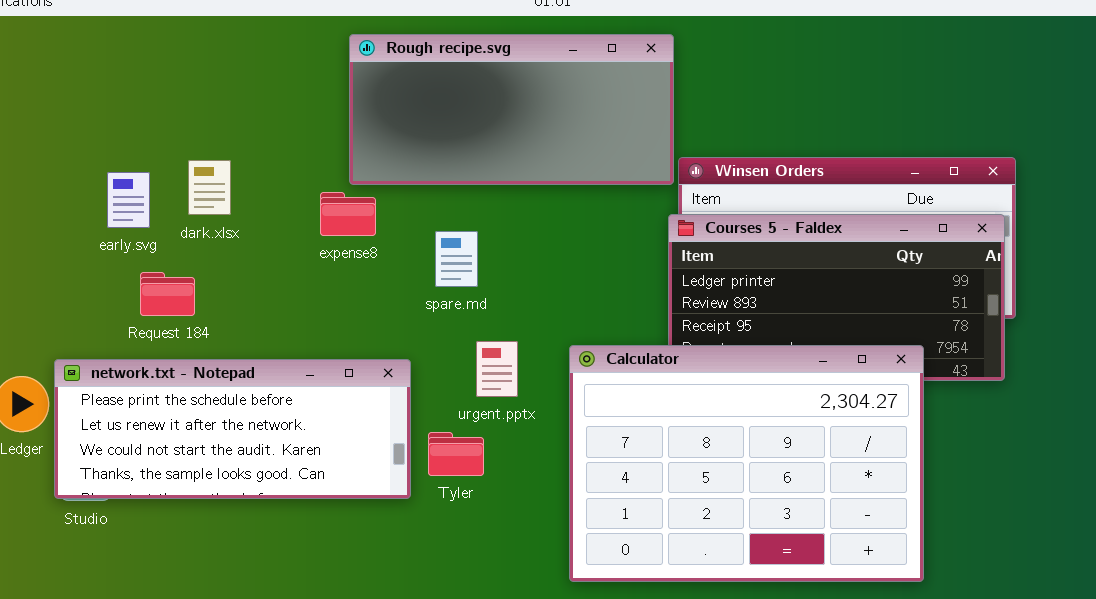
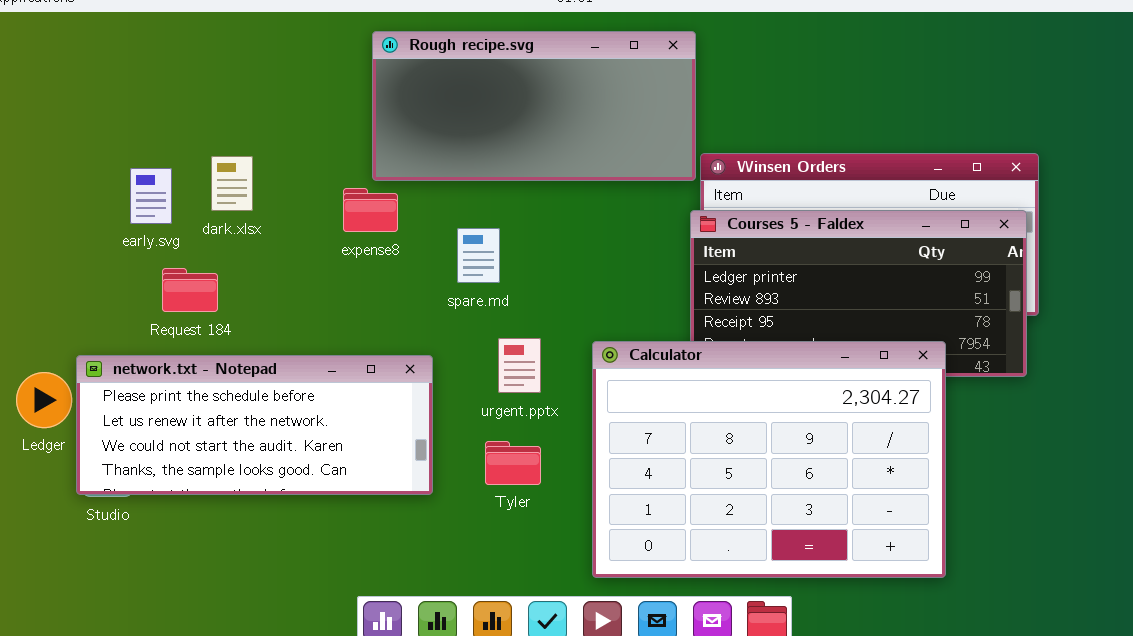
Tyler: [428,432,484,476] -> [485,441,541,485], moved

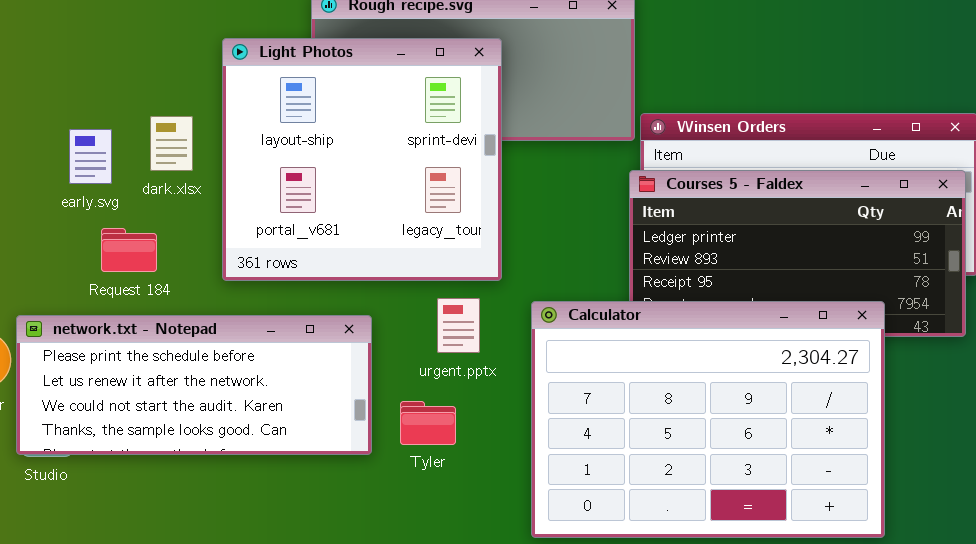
Light Photos: none -> [222,38,502,281], opened
Tyler: [485,441,541,485] -> [400,401,456,445], moved

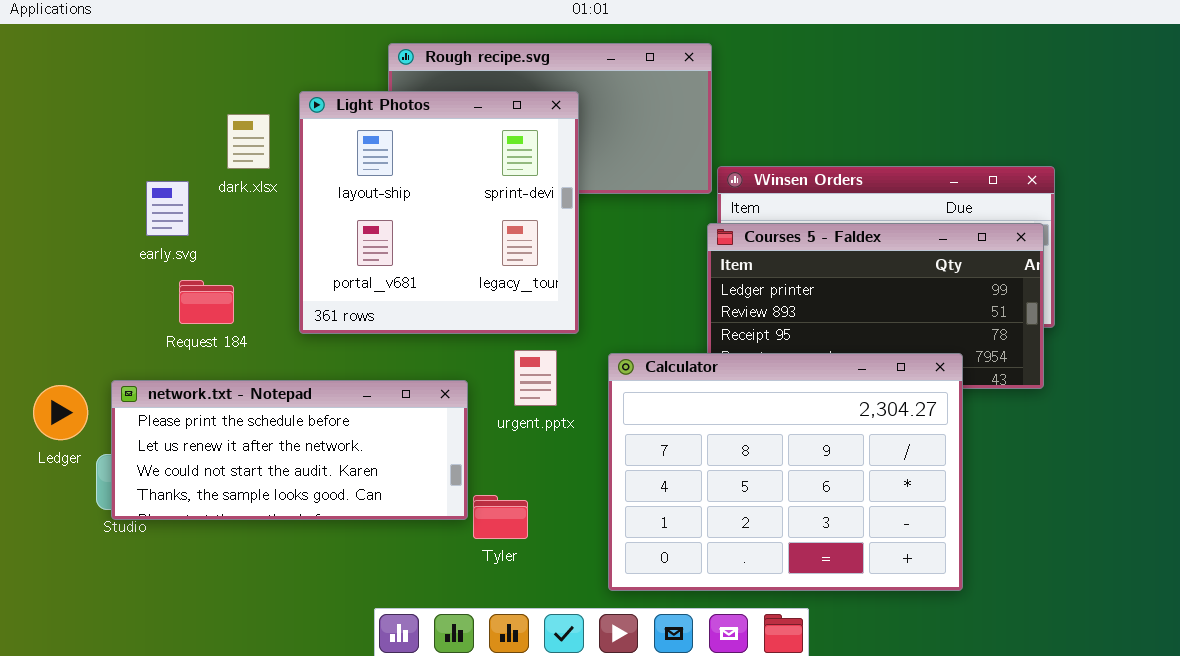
dark.xlsx: [150,116,193,171] -> [227,114,270,169], moved
network.txt - Notepad: [16,315,372,455] -> [111,380,468,520], moved
Tyler: [400,401,456,445] -> [473,495,528,539], moved

